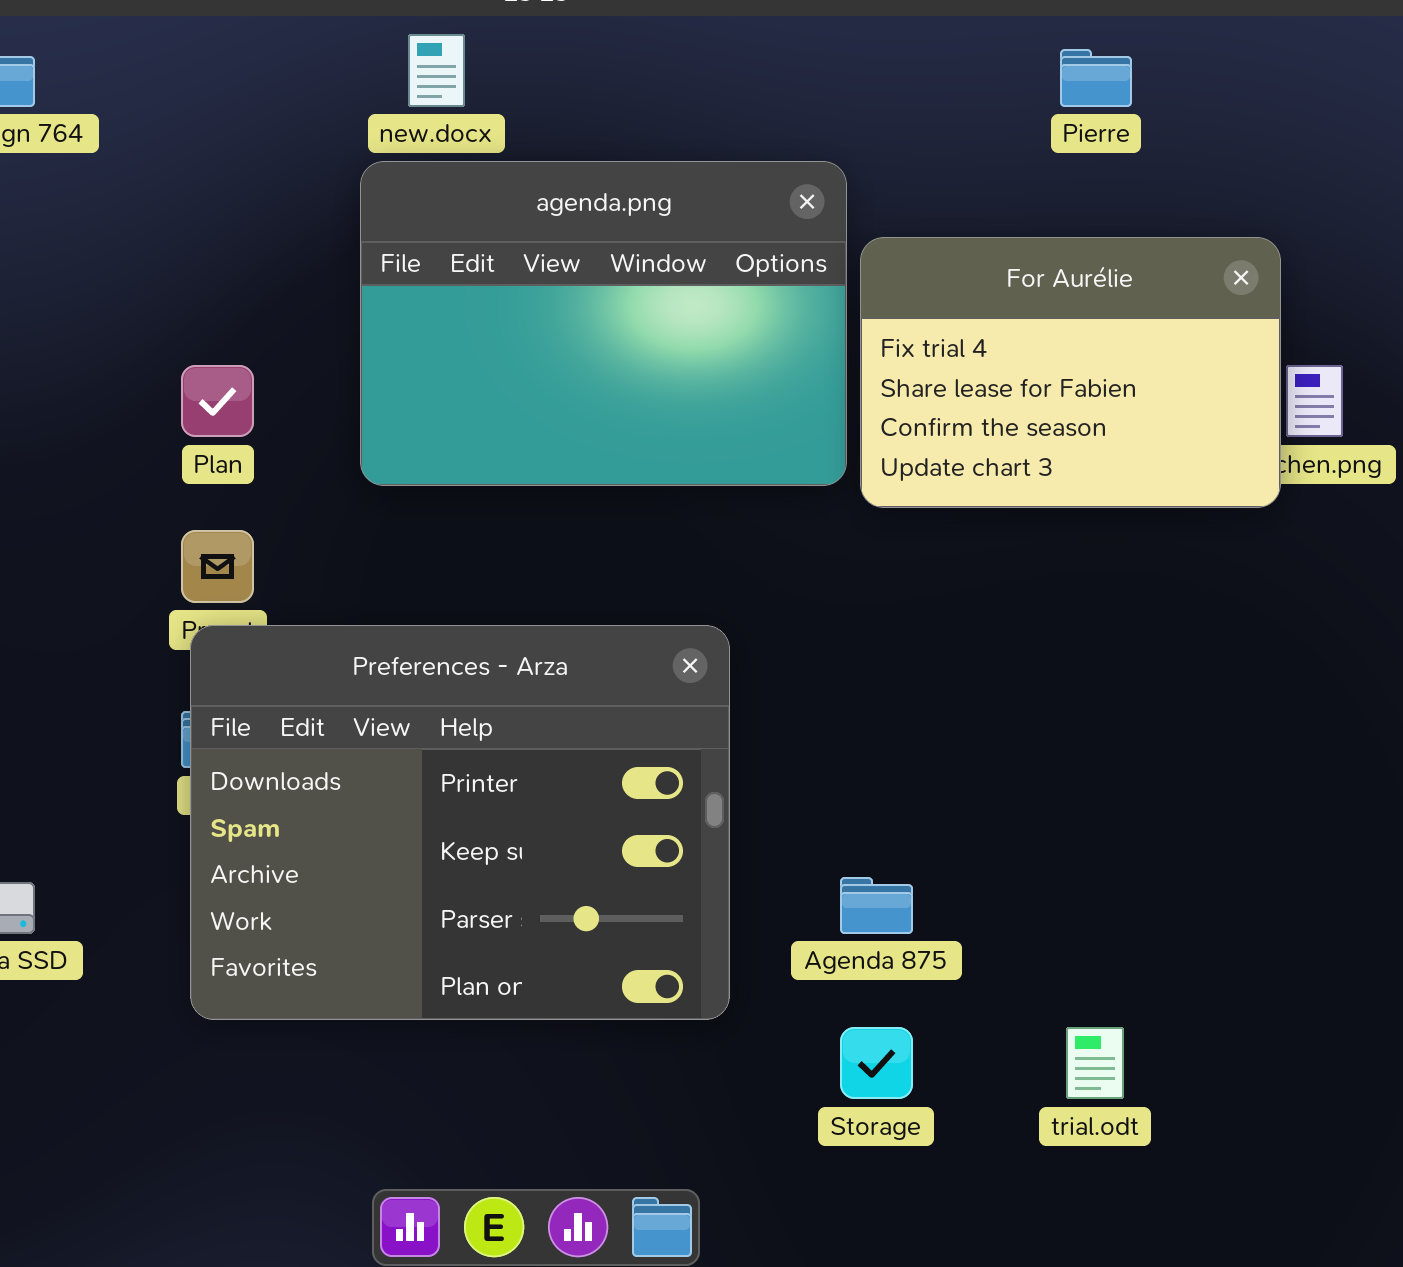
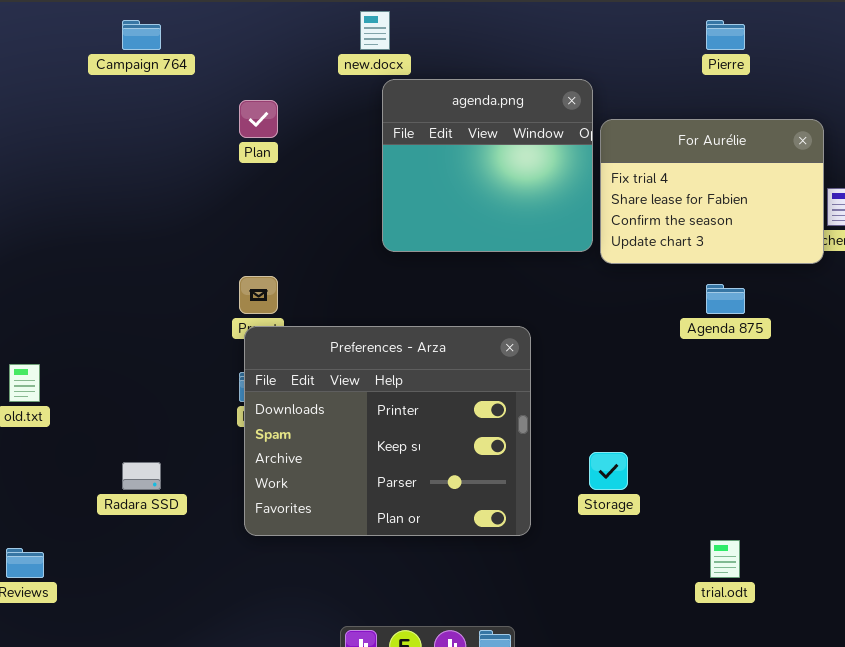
agenda.png: [360,161,847,486] -> [382,79,593,252], resized
Plan: [181,365,254,437] -> [239,100,278,138], moved
Agenda 875: [840,877,913,934] -> [706,284,745,314], moved
Storage: [840,1027,913,1099] -> [589,452,628,490], moved

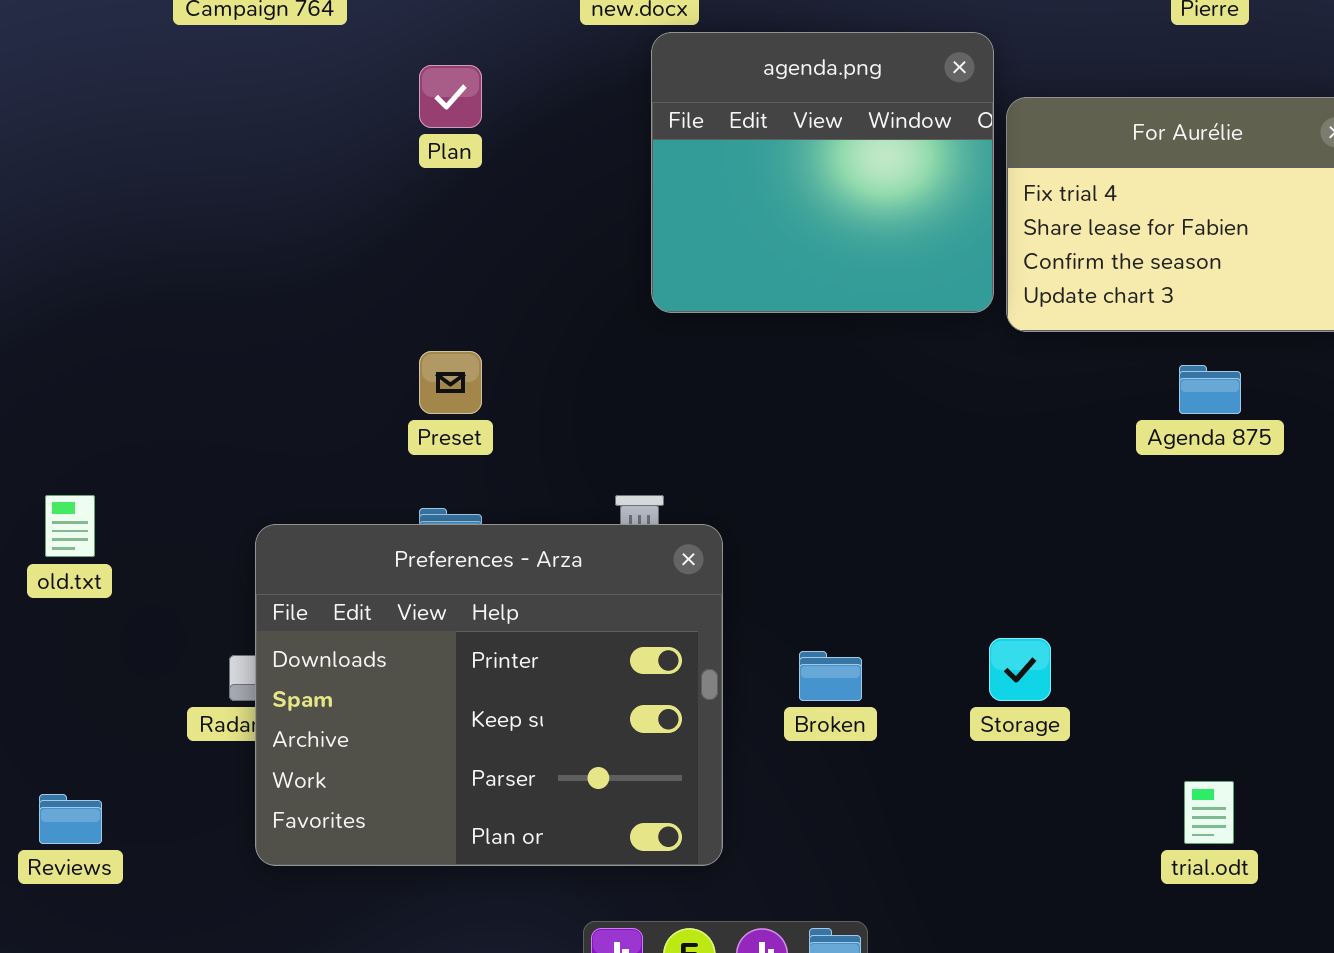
Preferences - Arza: [244,326,531,536] -> [255,524,723,866], moved

